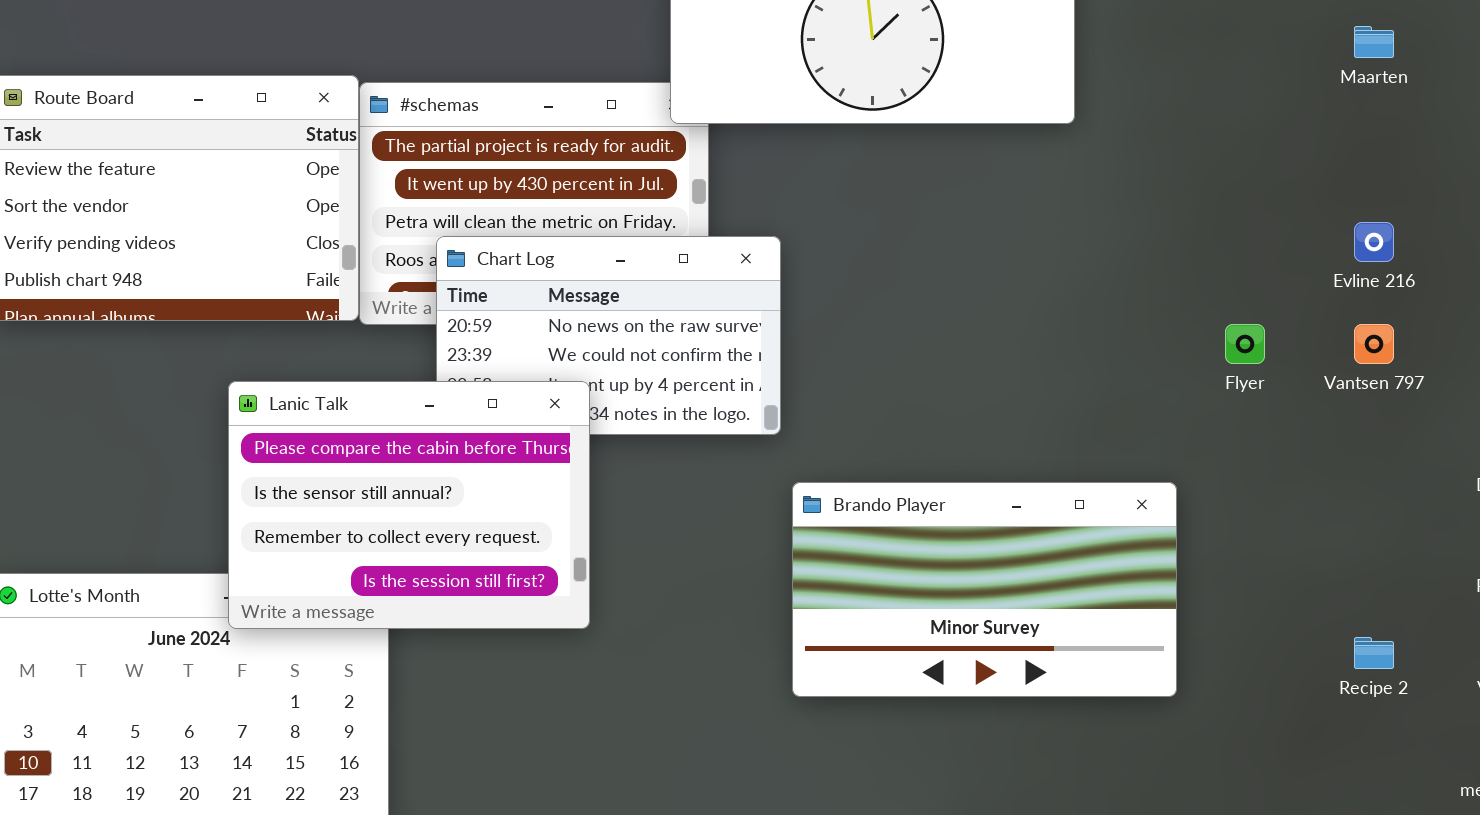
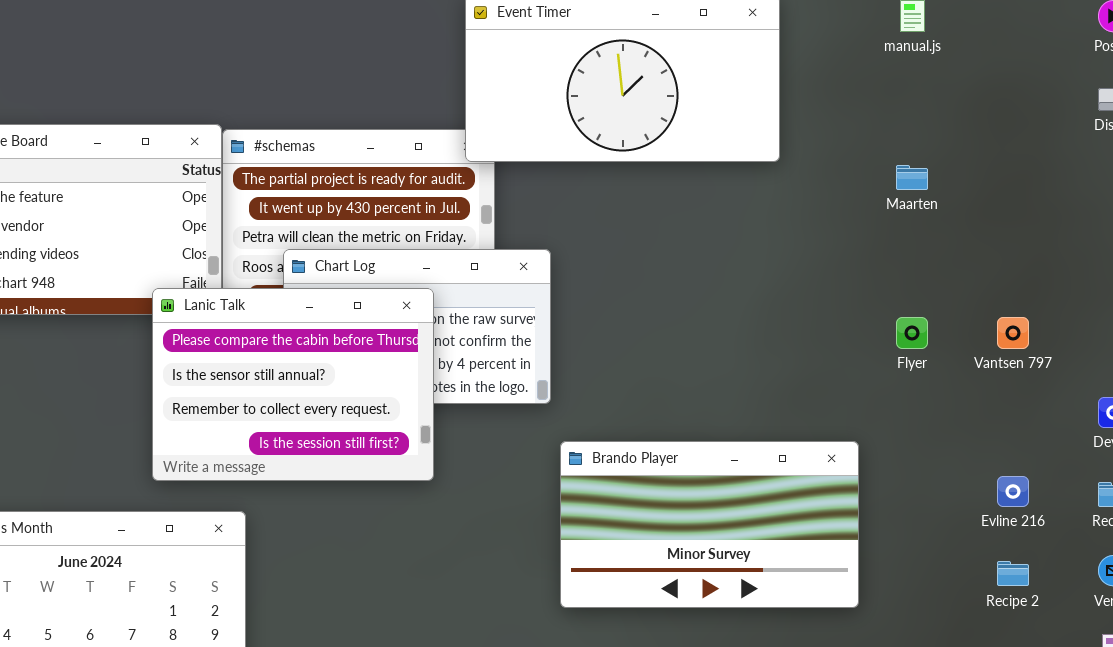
Maarten: [1354,26,1394,58] -> [896,165,928,190], moved
Evline 216: [1354,222,1394,262] -> [997,476,1029,507], moved
Lanic Talk: [228,381,590,629] -> [152,288,434,481], moved

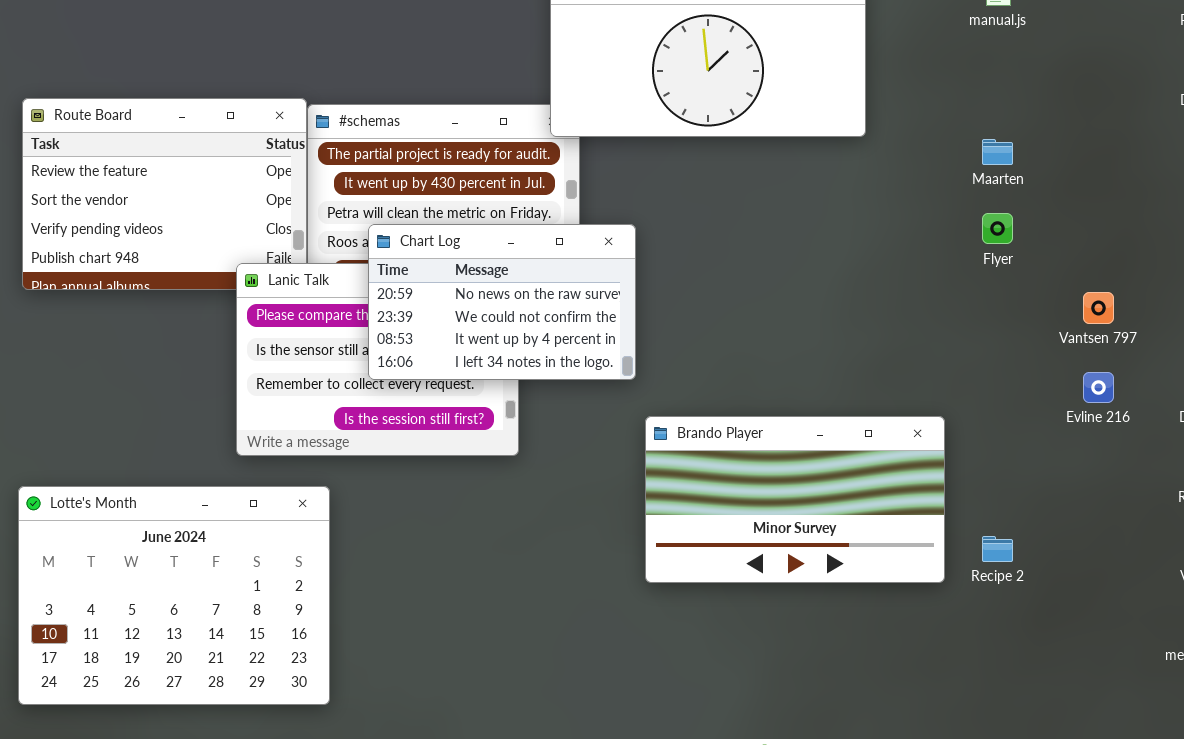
Chart Log: [283,249,551,404] -> [368,224,636,380], raised
Flyer: [896,317,928,349] -> [982,213,1013,244], moved
Evline 216: [997,476,1029,507] -> [1083,372,1114,403], moved
Recipe 2: [997,561,1029,586] -> [982,536,1013,562], moved

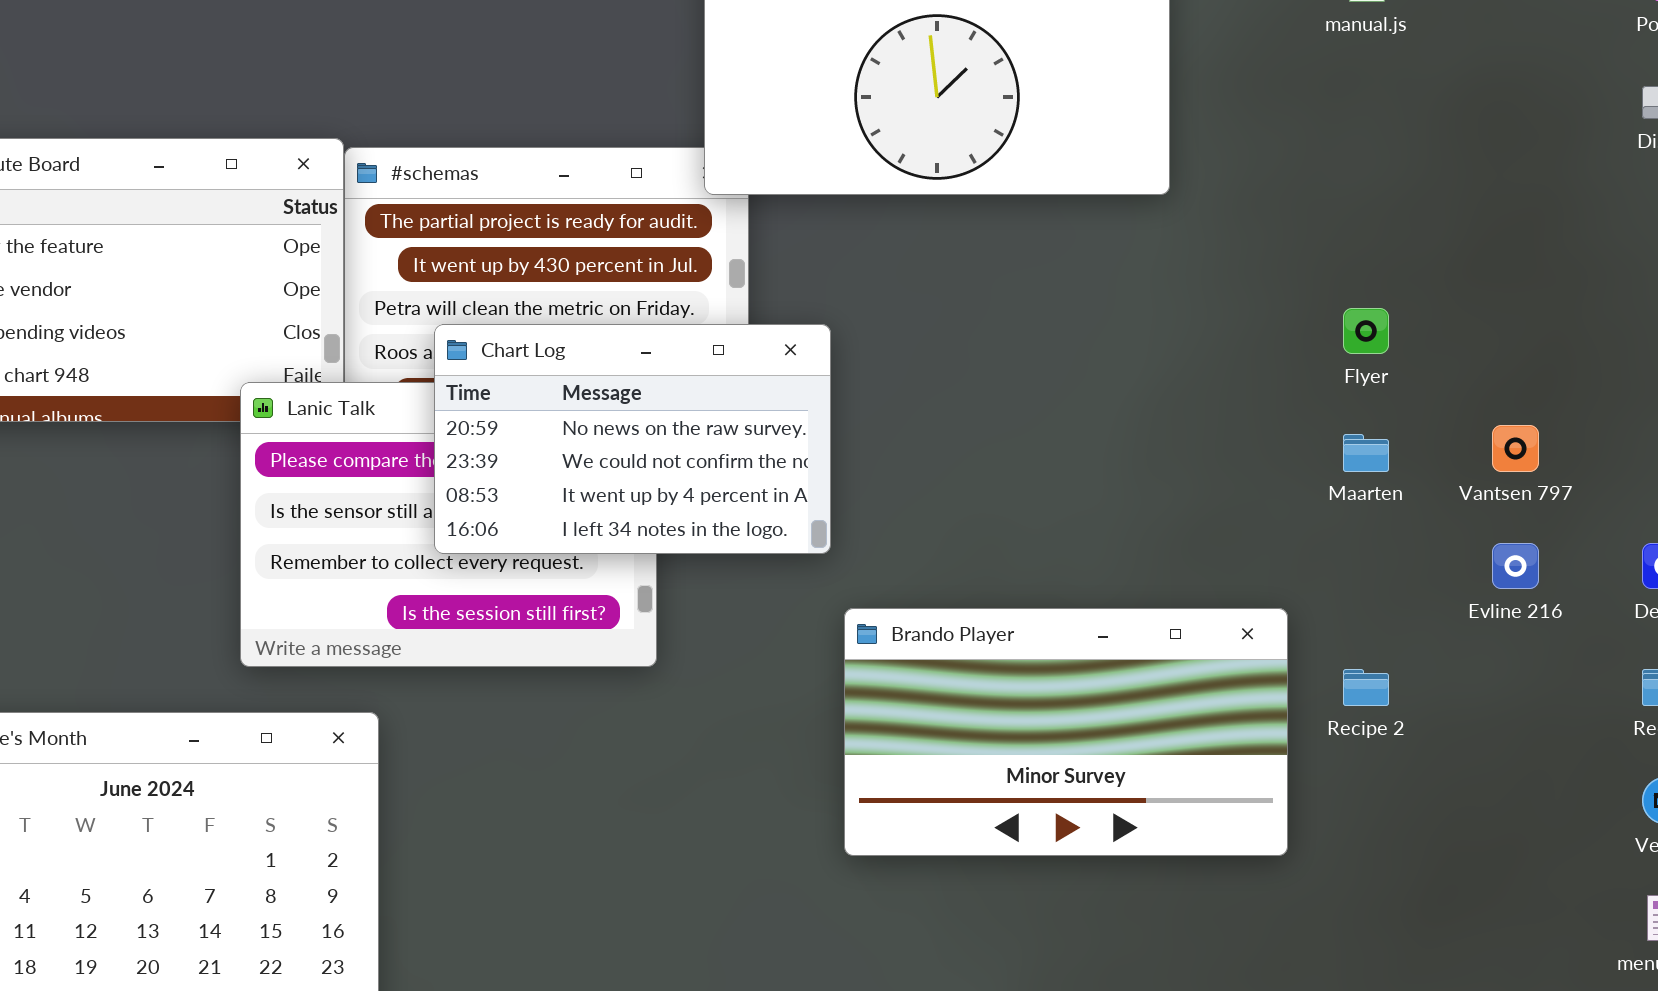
Maarten: [982,139,1013,165] -> [1343,434,1389,472], moved
Recipe 2: [982,536,1013,562] -> [1343,669,1389,706], moved

